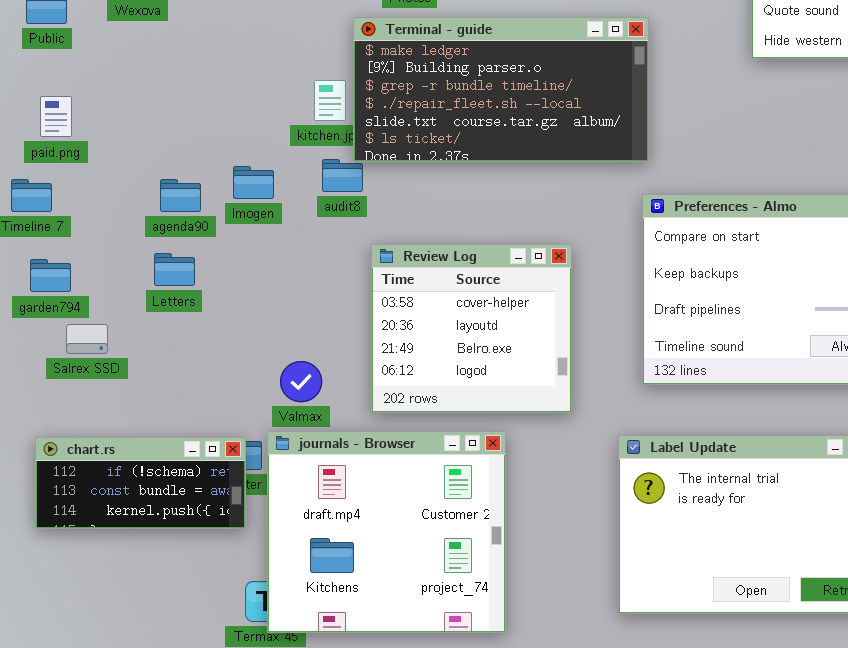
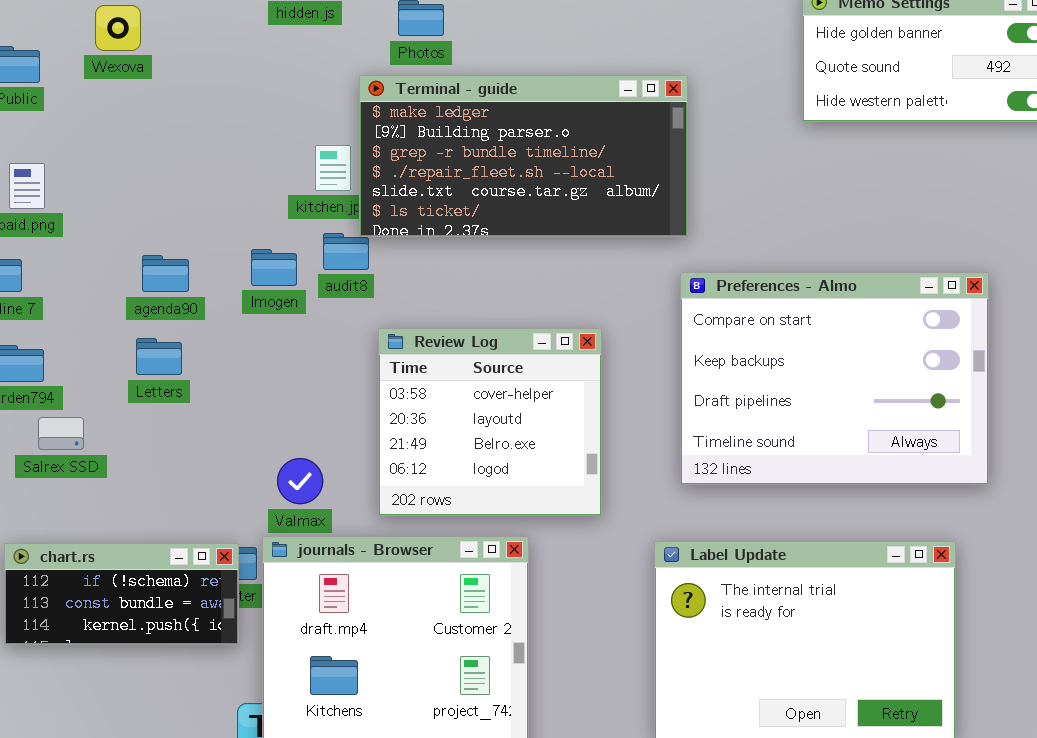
Imogen: [233,166,274,199] -> [251,249,297,286], moved

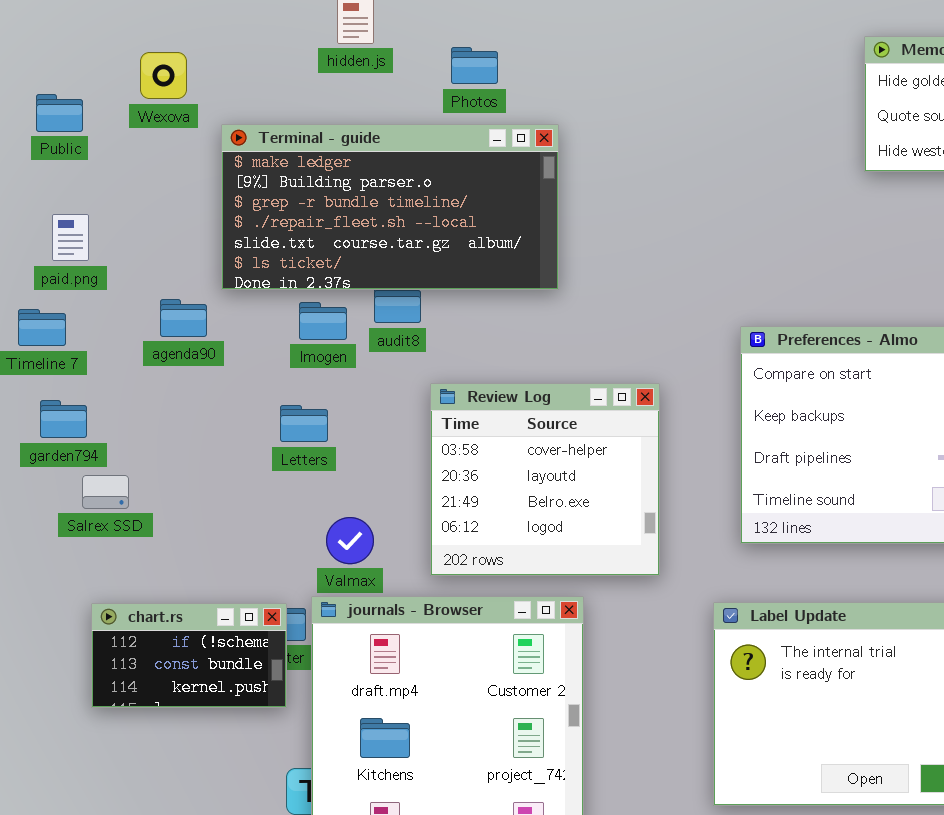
Terminal - guide: [359,75,688,237] -> [221,124,559,290], moved
agenda90: [142,255,189,292] -> [160,299,207,337], moved
Letters: [136,338,182,375] -> [280,405,328,442], moved
chart.rs: [4,543,239,645] -> [91,603,287,708], resized

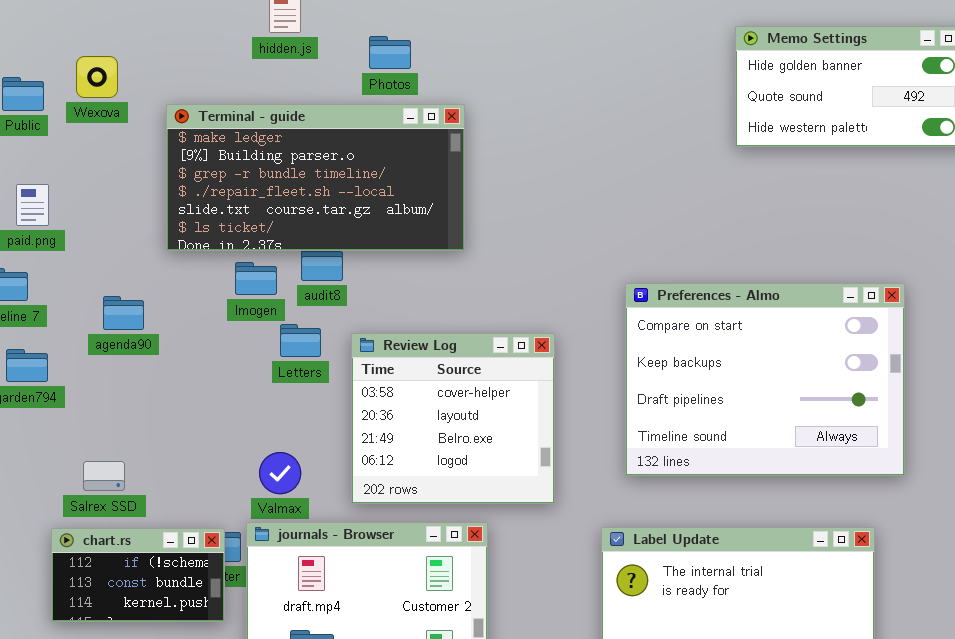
Wexova: [140,52,187,99] -> [76,56,118,98], moved
agenda90: [160,299,207,337] -> [103,296,144,330], moved
Letters: [280,405,328,442] -> [280,324,321,357], moved
Salrex SSD: [82,475,129,509] -> [83,461,125,491], moved

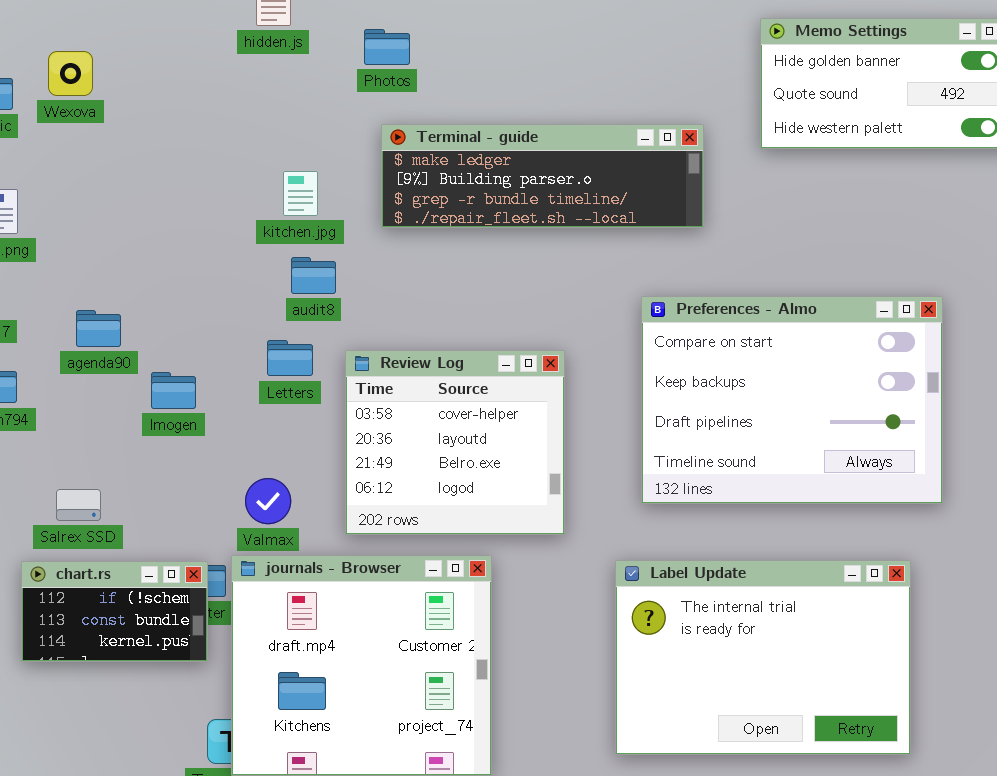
Terminal - guide: [166,104,465,251] -> [381,124,704,228], moved, resized
Imogen: [235,262,277,295] -> [151,372,196,409], moved

